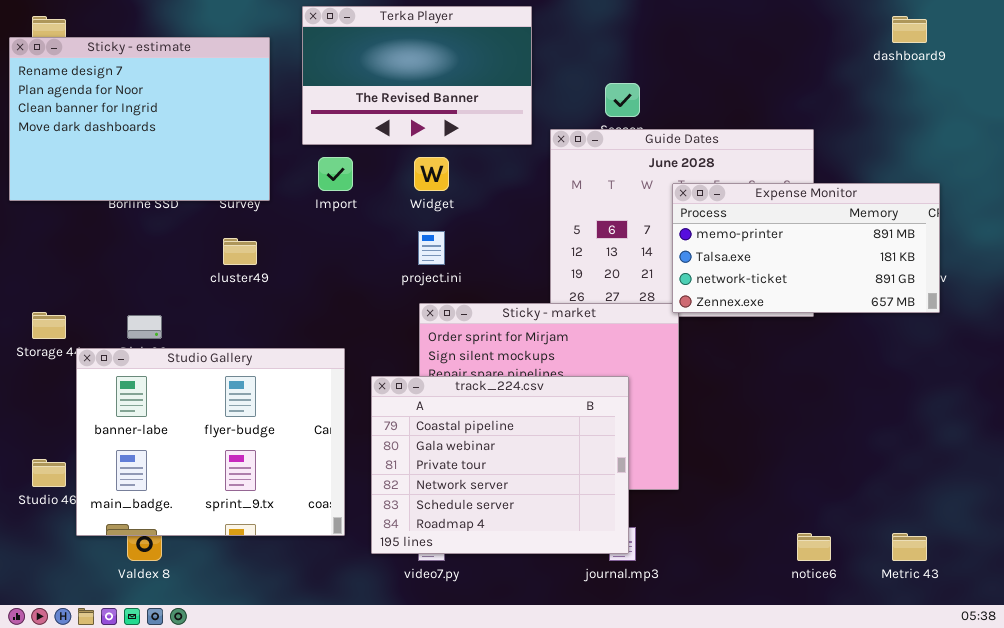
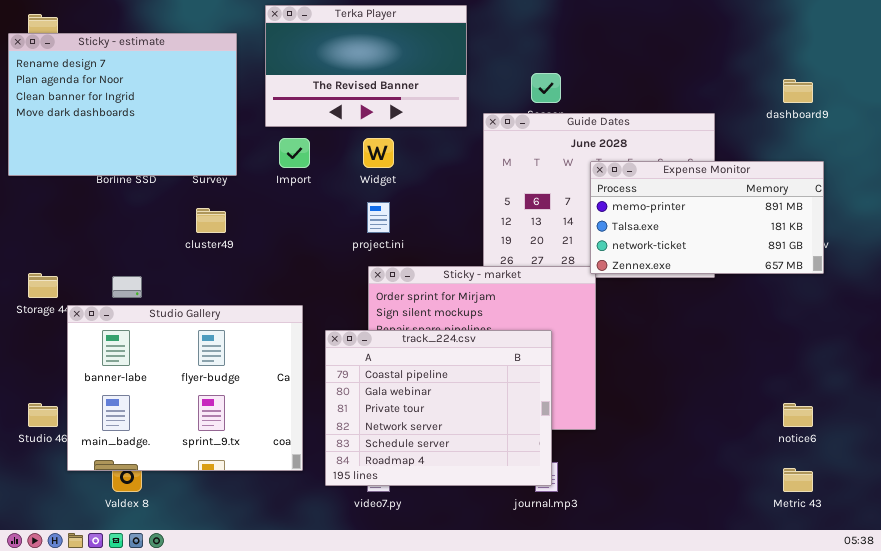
dashboard9: [892,16,927,43] -> [783,79,813,103], moved
notice6: [797,533,831,561] -> [783,403,813,427], moved

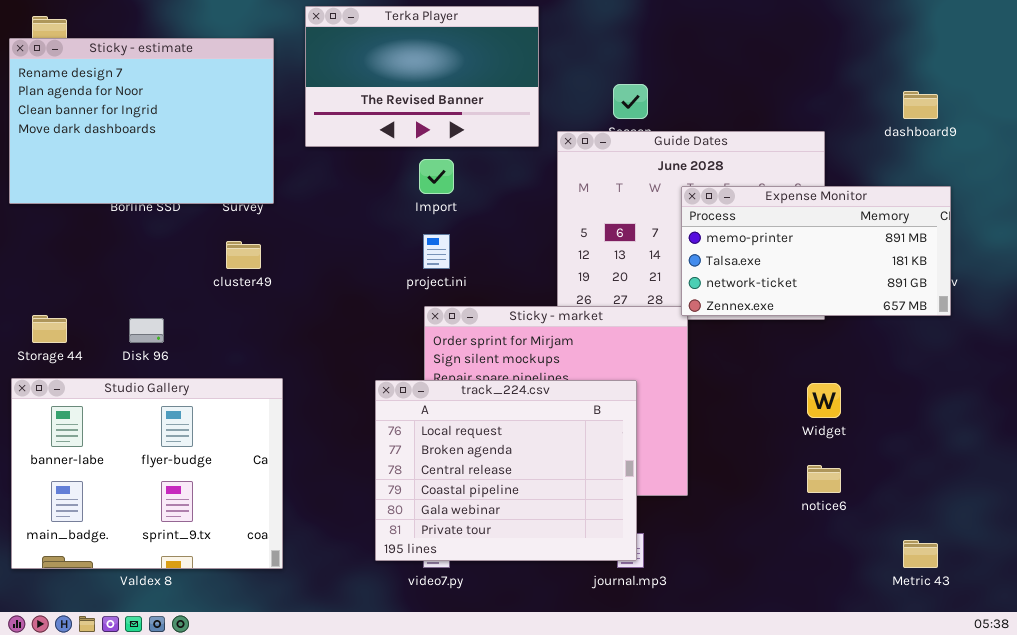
Import: [279,138,310,168] -> [419,159,454,194], moved
Widget: [363,138,394,168] -> [807,383,841,418], moved
Studio Gallery: [67,305,303,471] -> [11,378,283,569], moved
track_224.csv: [325,330,552,486] -> [375,380,637,561], scrolled up 3 rows
notice6: [783,403,813,427] -> [807,465,841,493], moved

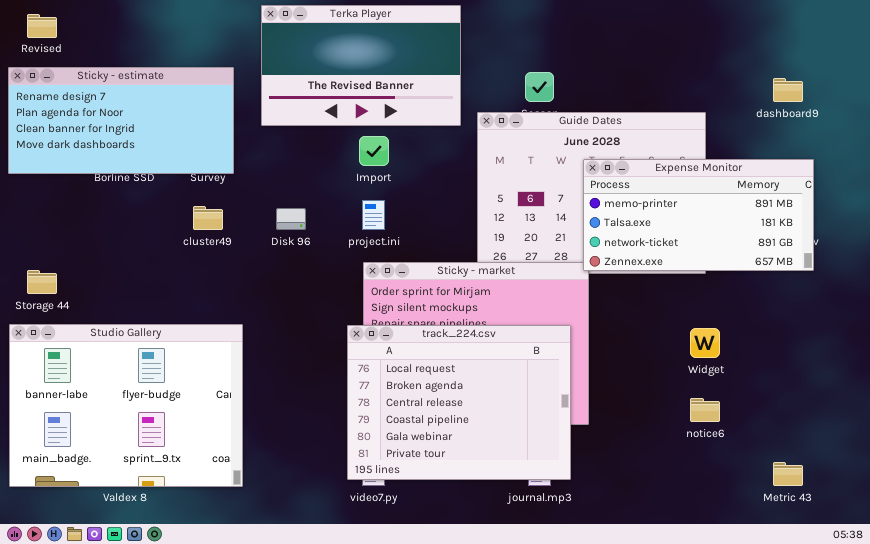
Sticky - estimate: [9,38,274,204] -> [8,67,234,174], resized
Disk 96: [129,318,164,343] -> [276,208,306,230], moved
track_224.csv: [375,380,637,561] -> [347,325,571,480], moved

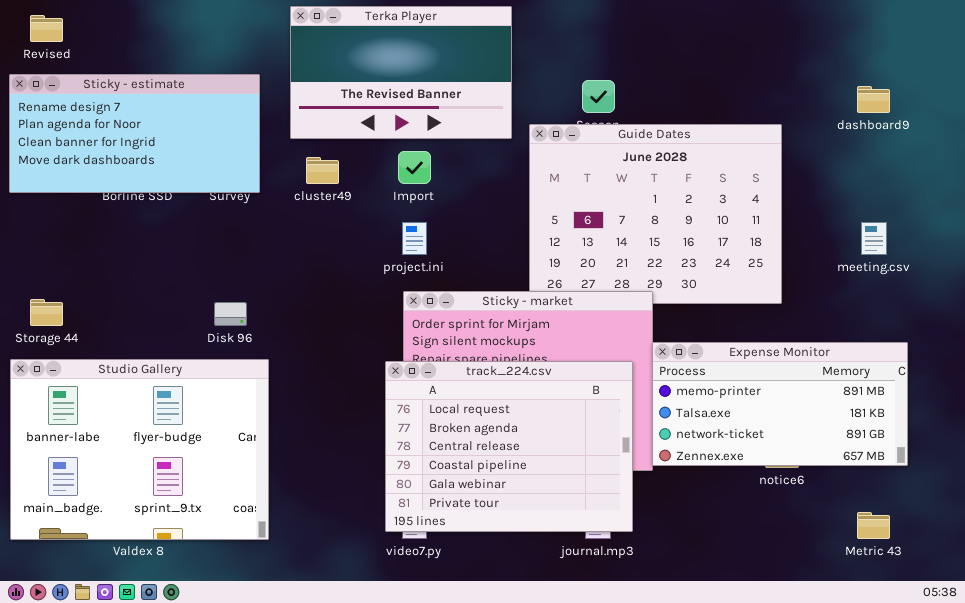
Expense Monitor: [583,159,814,271] -> [652,342,908,466], moved
cluster49: [193,206,223,230] -> [306,157,339,184], moved
Disk 96: [276,208,306,230] -> [214,302,247,326], moved

